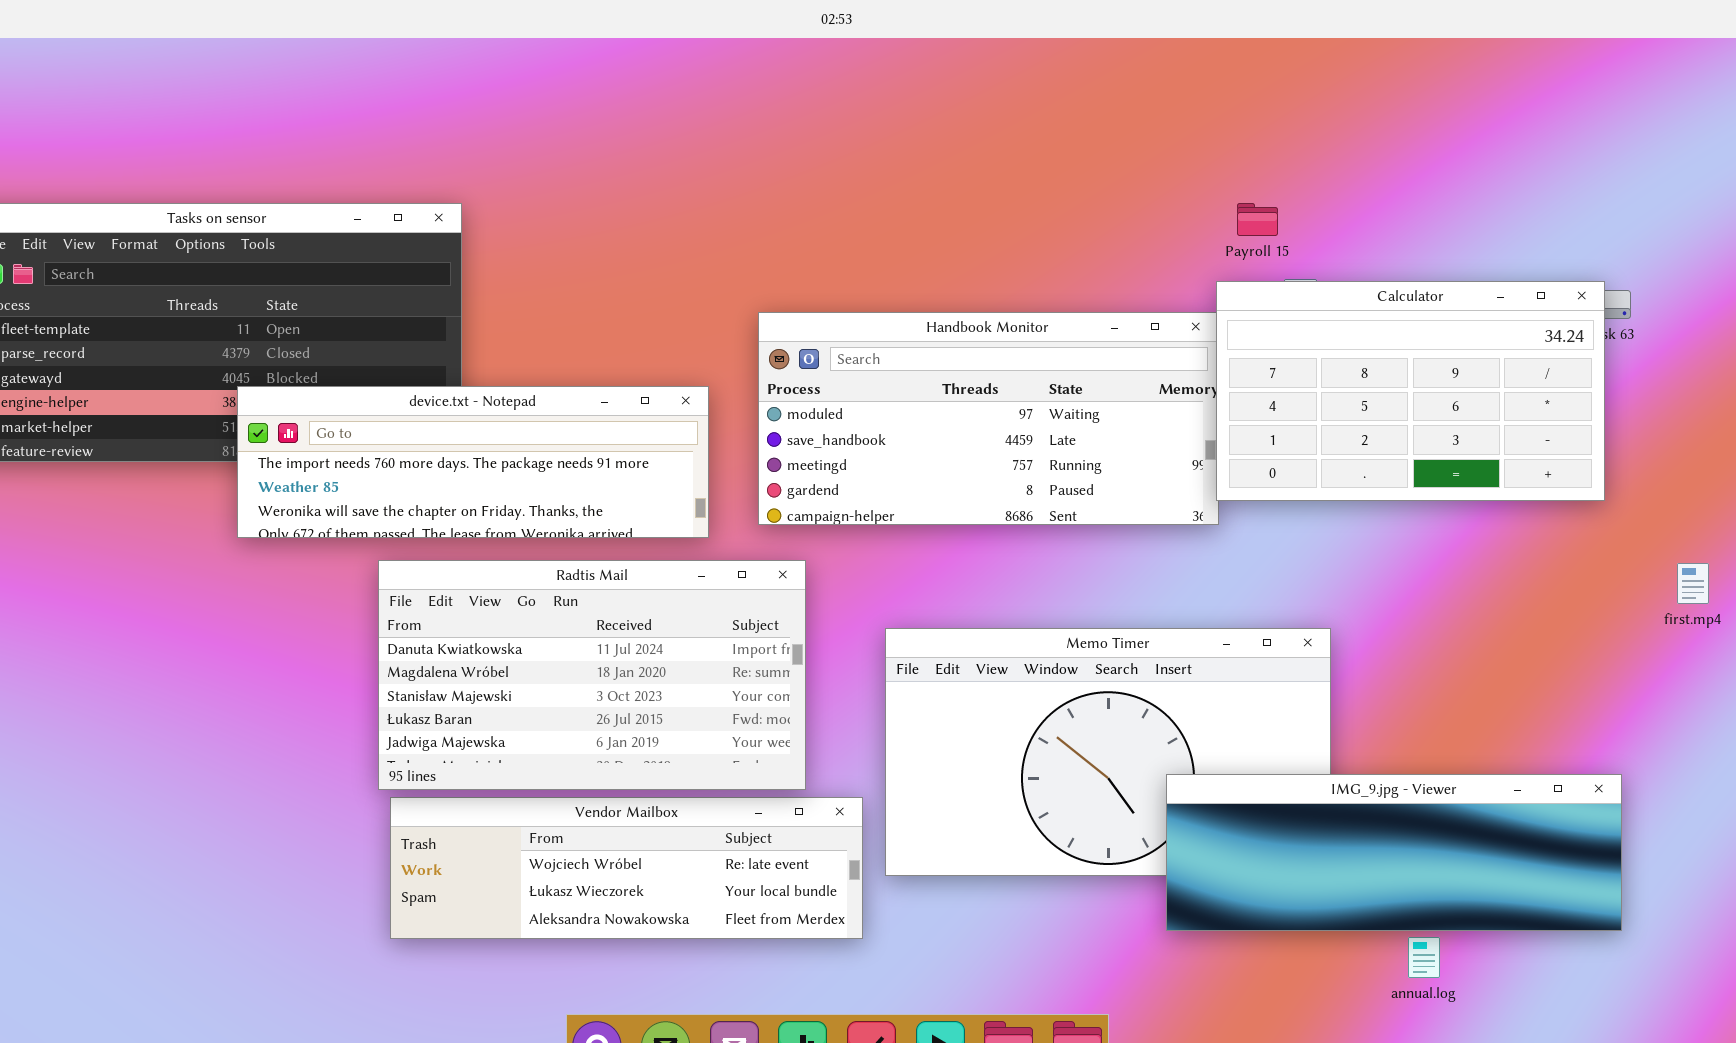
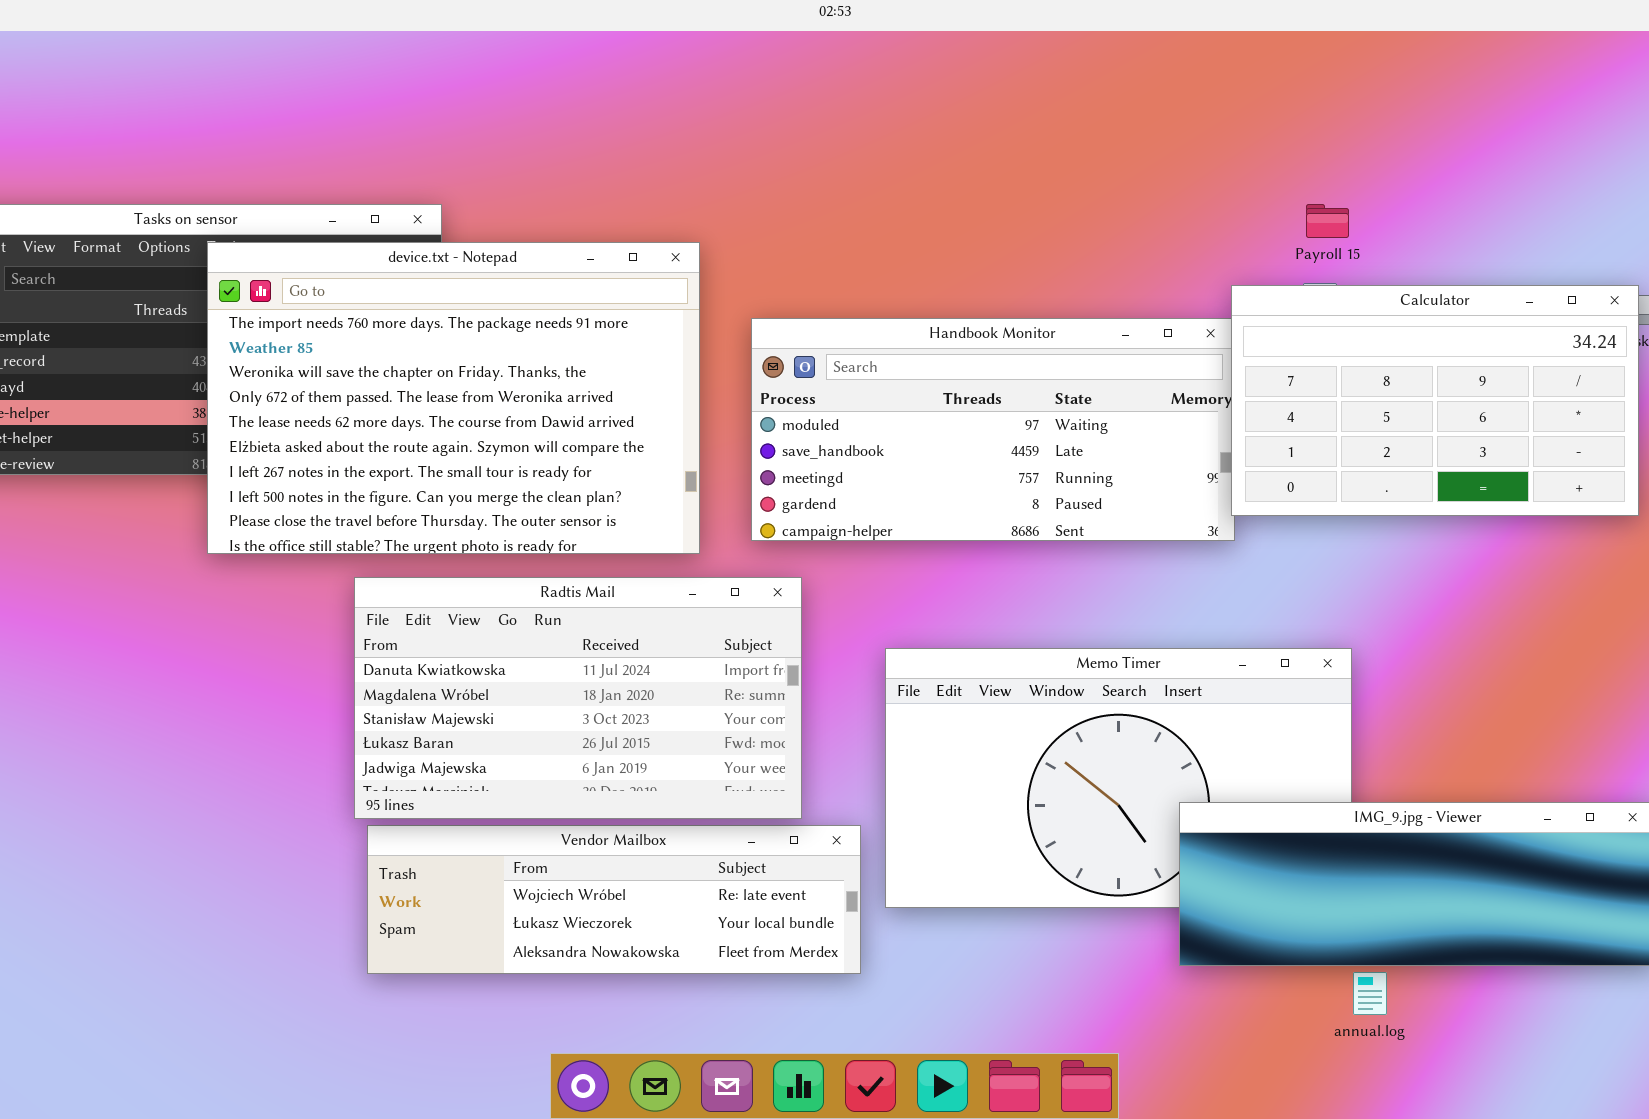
Payroll 15: [1237,203,1278,236] -> [1306,204,1349,238], moved
device.txt - Notepad: [237,386,709,538] -> [207,242,700,554], resized
annual.log: [1408,937,1440,978] -> [1353,972,1387,1015], moved

